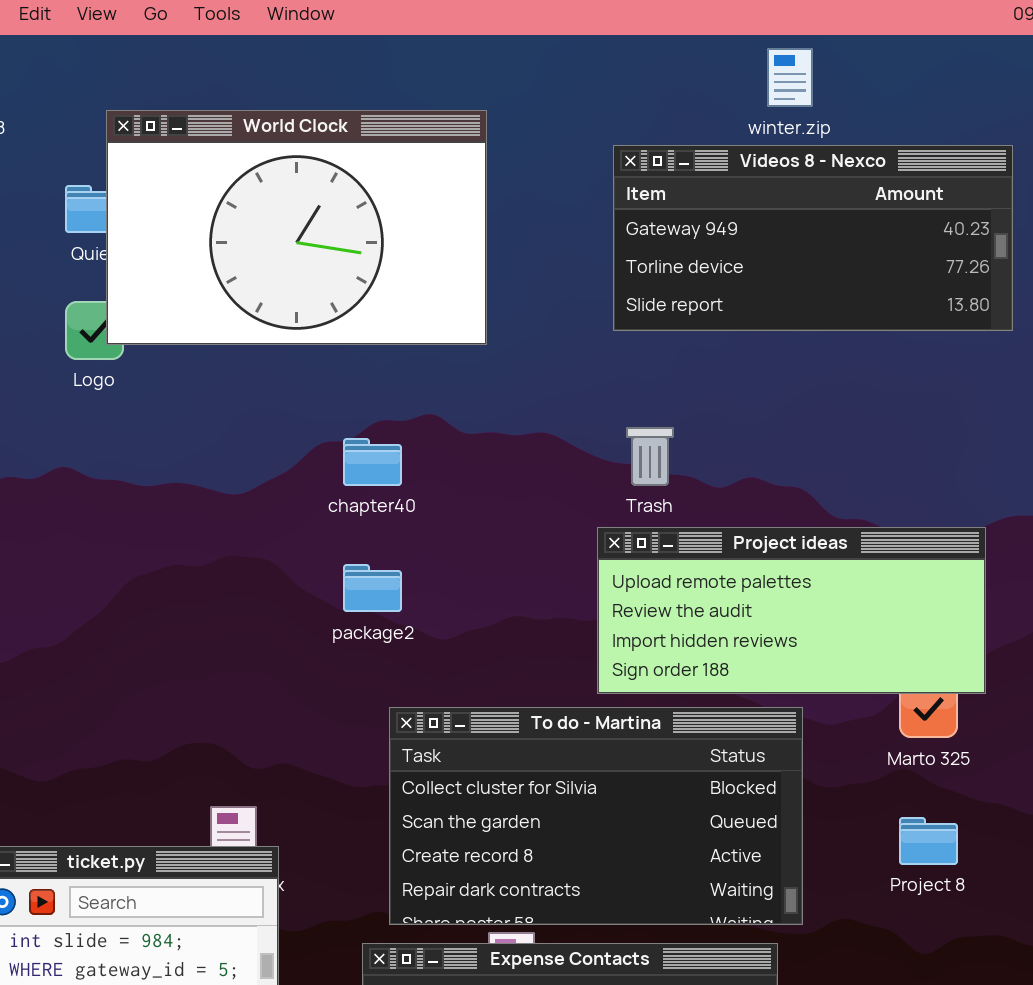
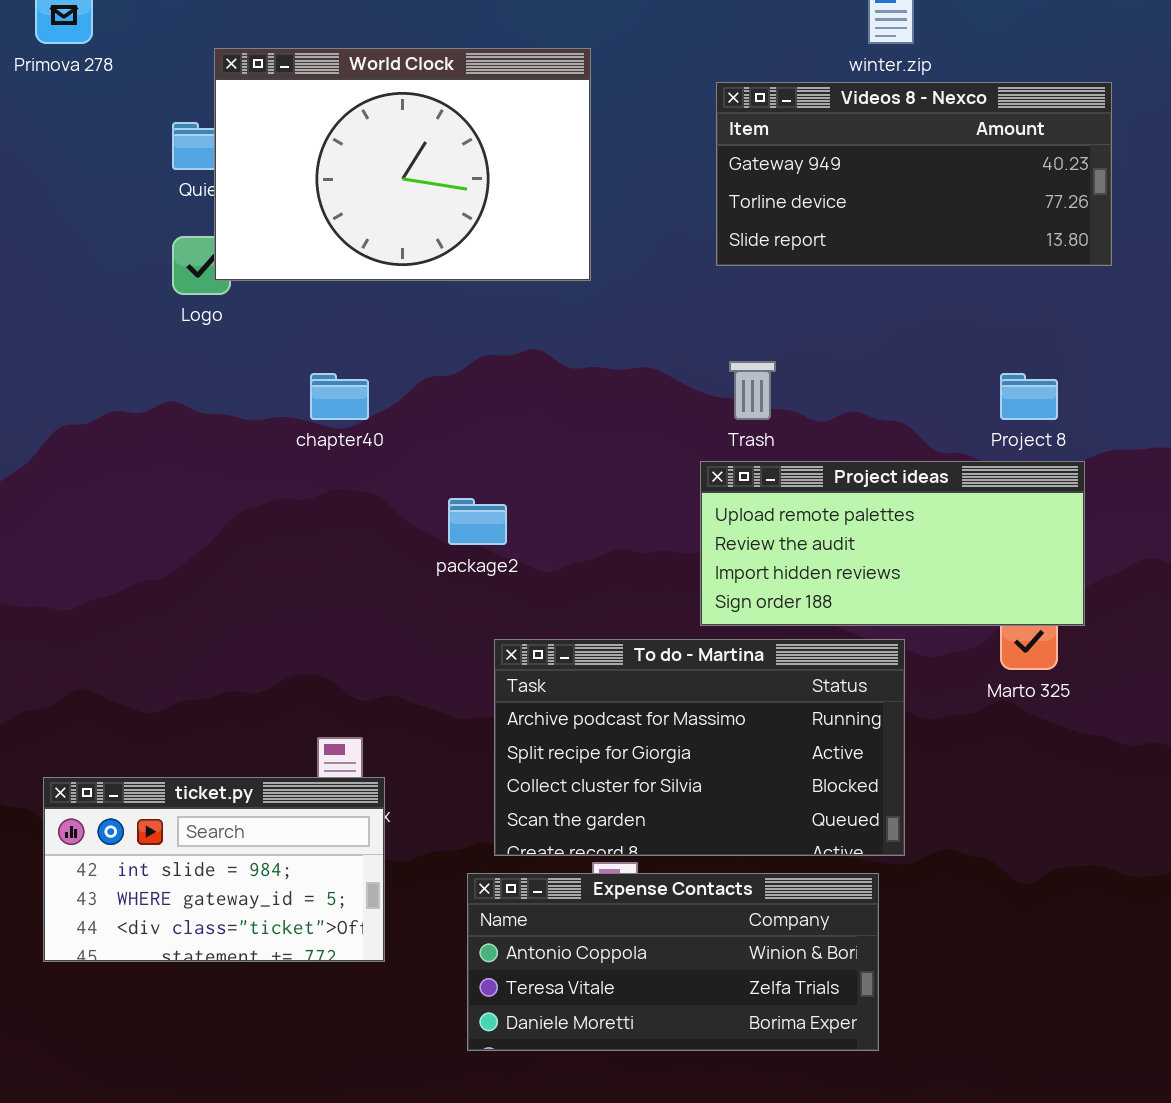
chapter40: [343,438,402,486] -> [310,373,369,420], moved
To do - Martina: [389,707,803,925] -> [494,639,905,856], scrolled up 2 rows
Project 8: [899,817,958,865] -> [1000,373,1058,420], moved

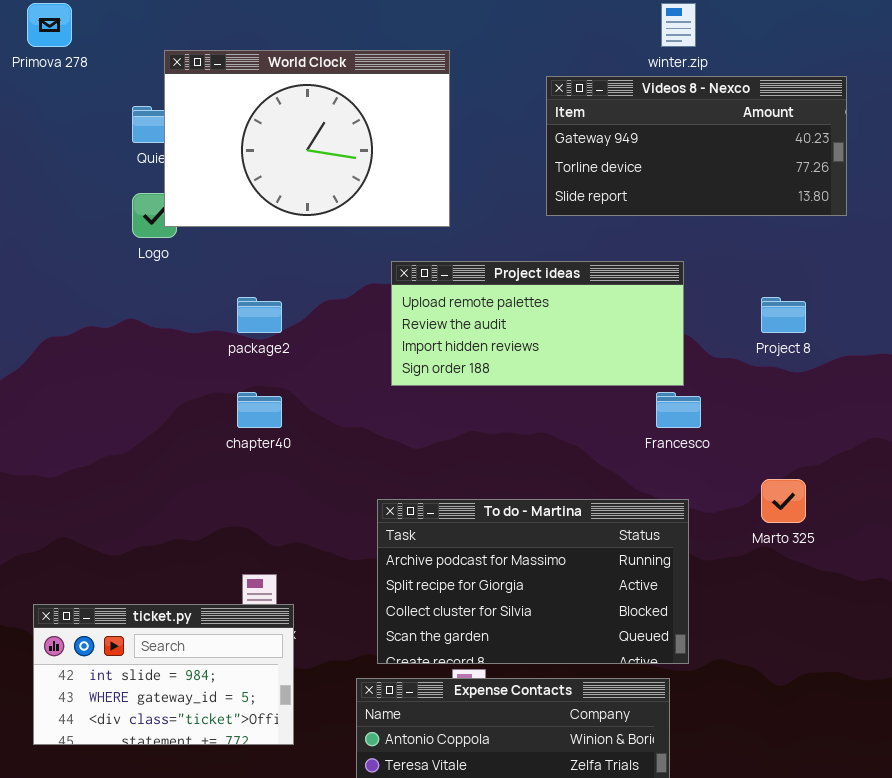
chapter40: [310,373,369,420] -> [237,392,282,428], moved
Project ideas: [700,461,1085,626] -> [391,261,684,386], moved
package2: [448,498,507,545] -> [237,297,282,333], moved

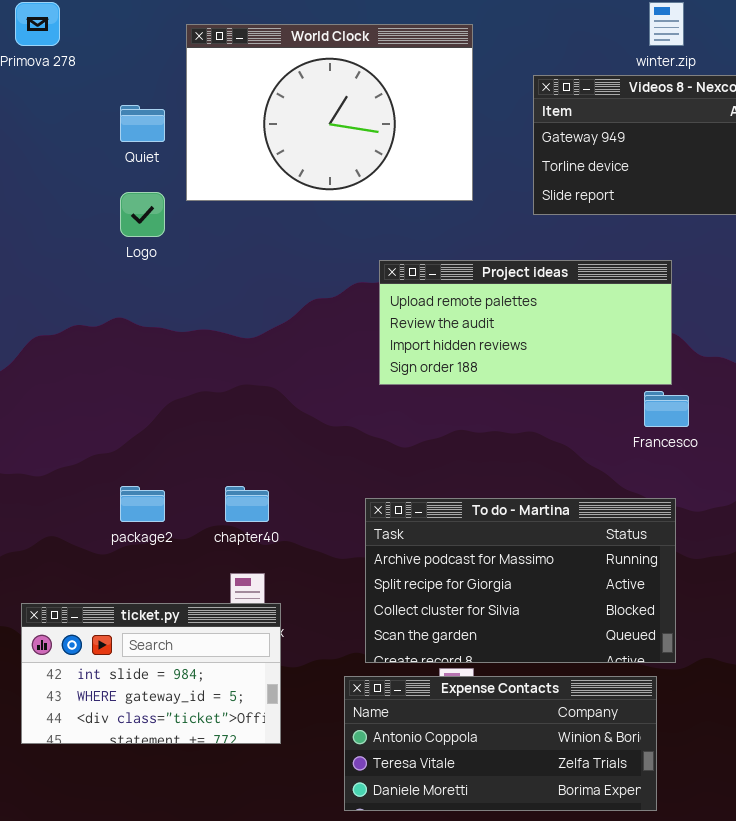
World Clock: [164,50,450,227] -> [186,24,473,201], moved
package2: [237,297,282,333] -> [120,486,165,522], moved
chapter40: [237,392,282,428] -> [225,486,269,522], moved

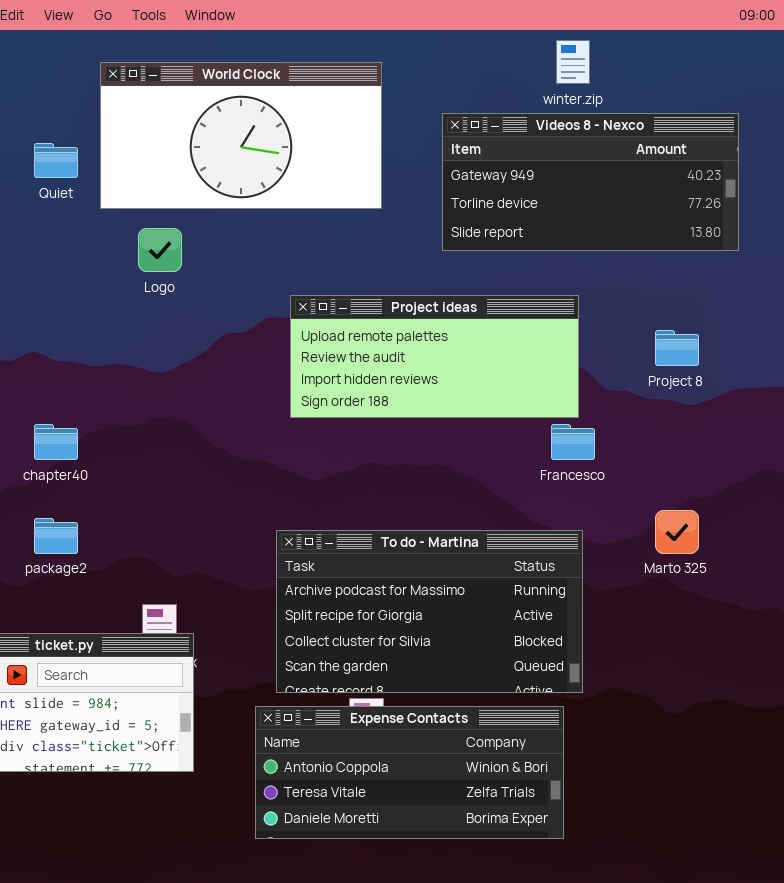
World Clock: [186,24,473,201] -> [100,62,382,209], resized
Logo: [120,192,165,237] -> [138,228,182,272], moved
chapter40: [225,486,269,522] -> [34,424,78,460], moved

